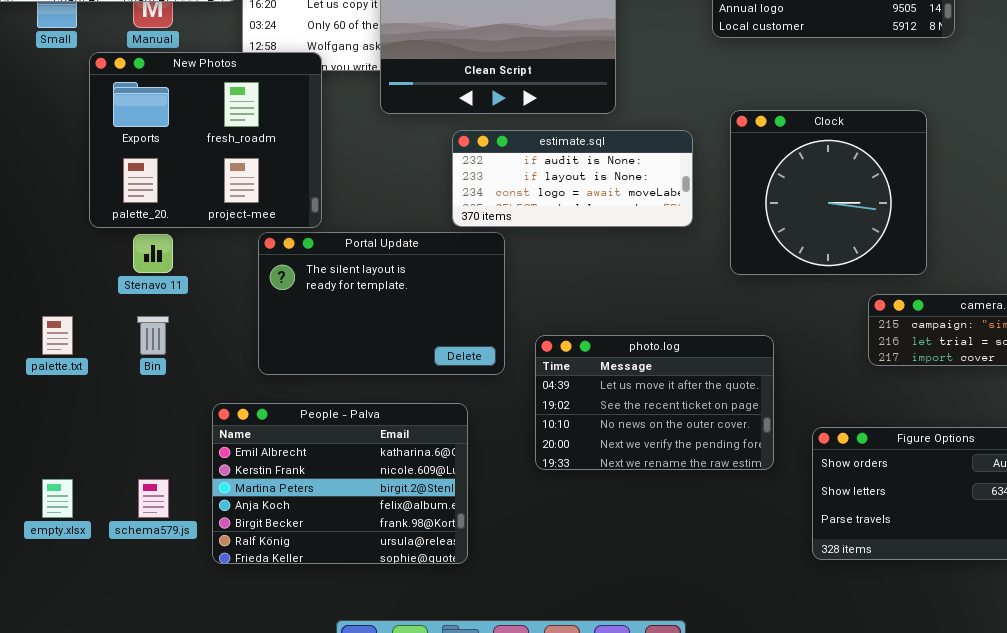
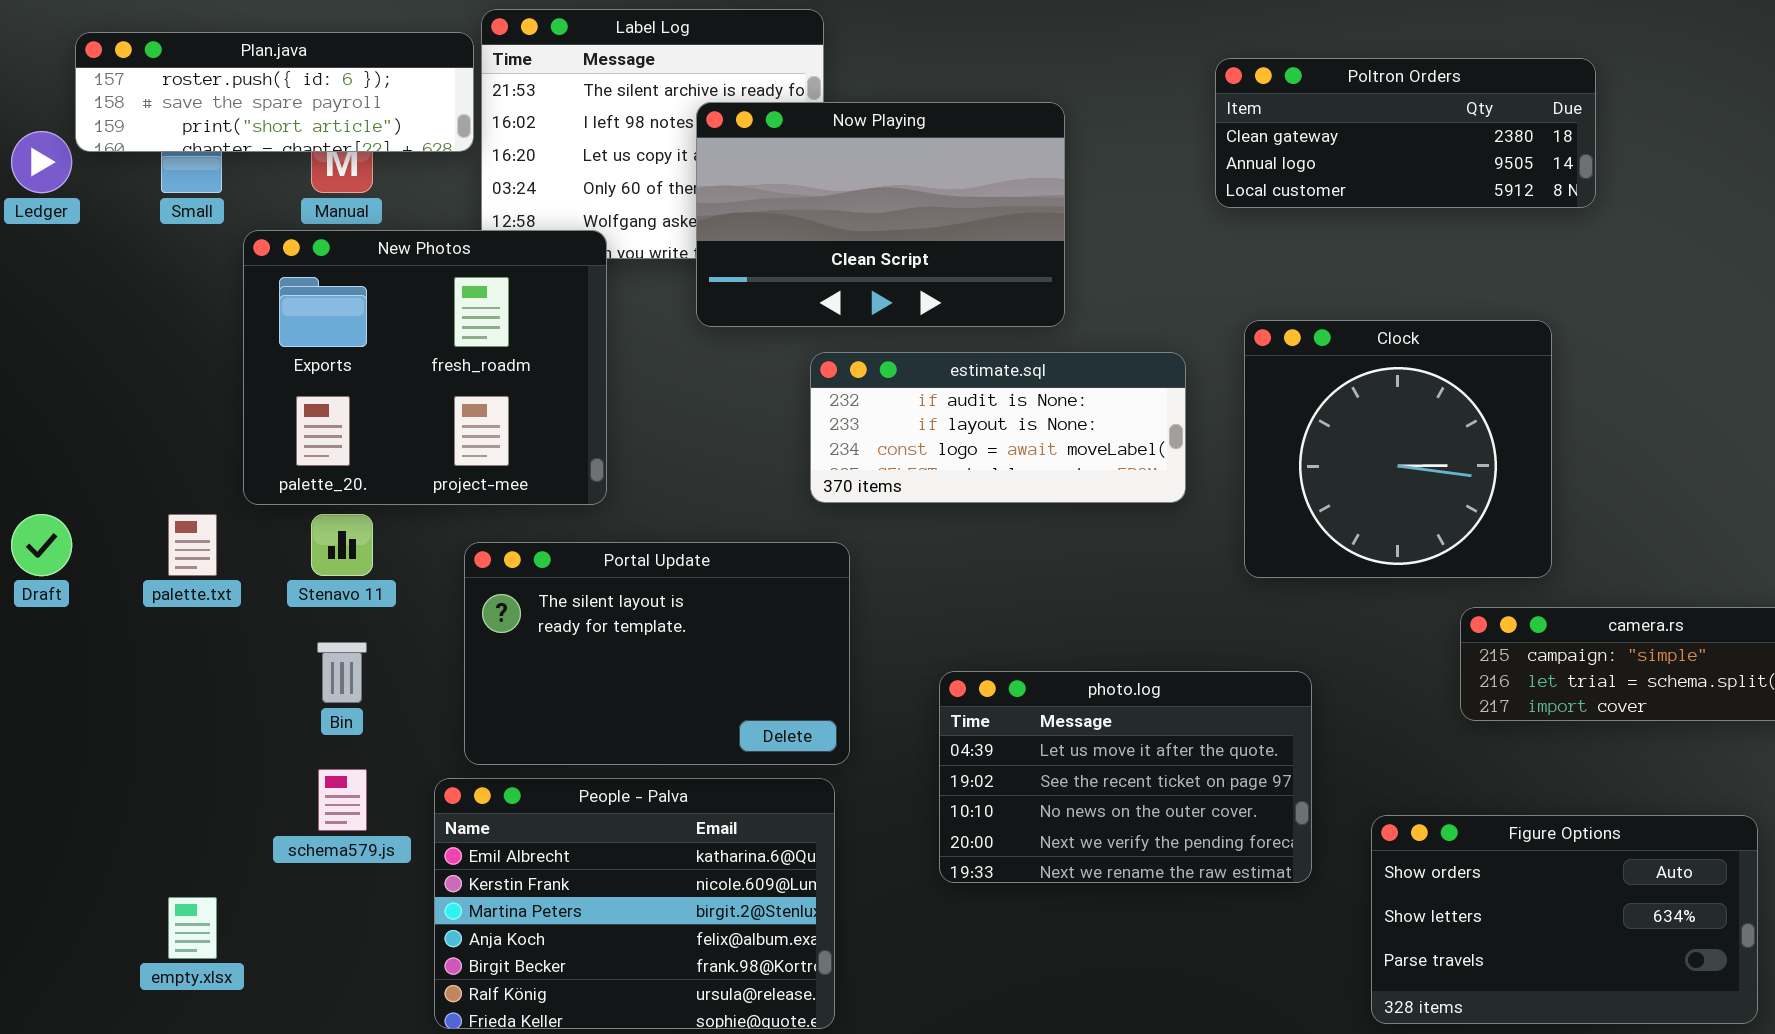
Portal Update: [258,232,505,375] -> [464,542,850,765], moved
palette.txt: [42,316,73,355] -> [168,514,217,576], moved
schema579.js: [138,479,169,518] -> [318,769,367,831], moved

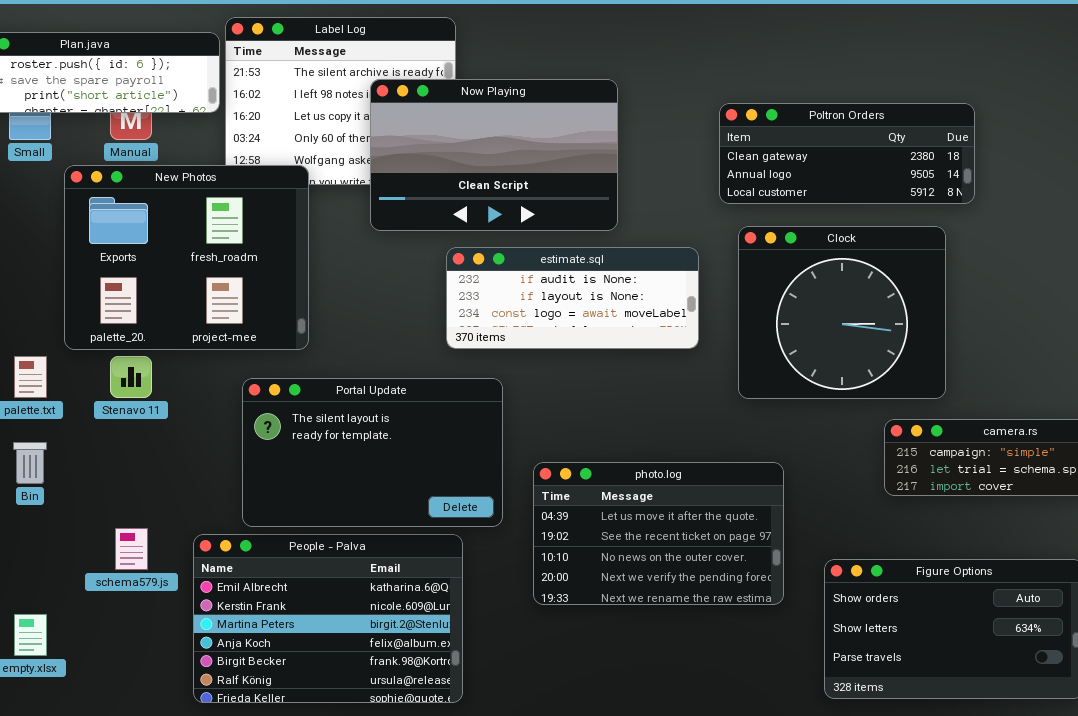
Poltron Orders: [1215,58,1596,208] -> [719,103,975,204], moved
Portal Update: [464,542,850,765] -> [242,378,503,527], moved
Bin: [317,642,367,703] -> [13,442,47,484], moved

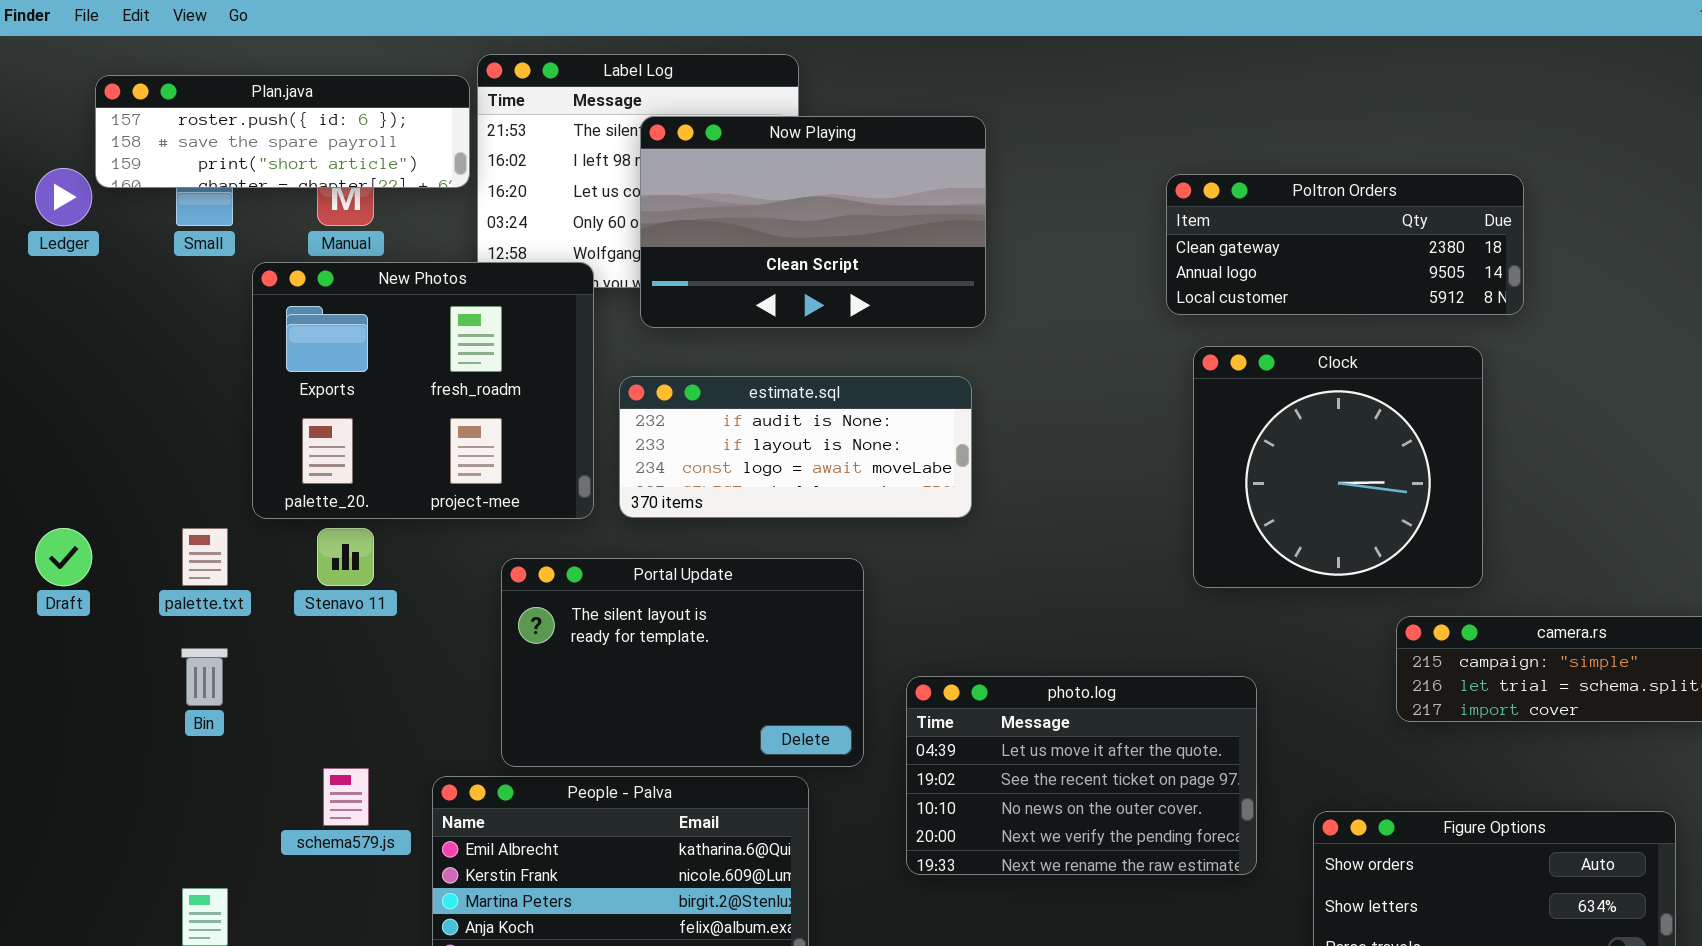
Now Playing: [370,79,618,231] -> [640,116,986,328], moved
estimate.sql: [446,247,699,349] -> [619,376,972,518], moved

